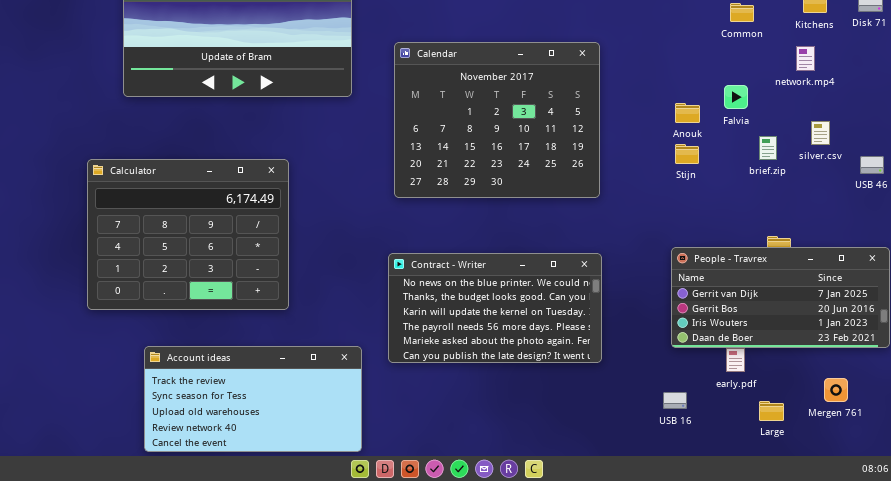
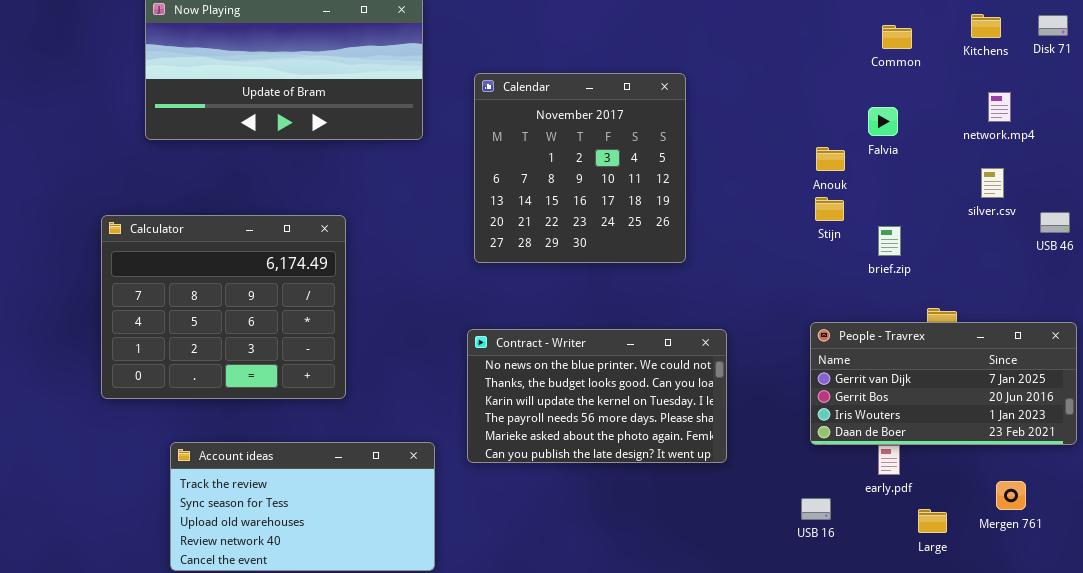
Calendar: [394,42,600,198] -> [474,73,686,263], resized
network.mp4: [796,46,815,71] -> [988,92,1011,122], moved
Falvia: [724,85,748,109] -> [868,107,898,136], moved
brief.zip: [759,136,777,160] -> [878,226,901,256], moved

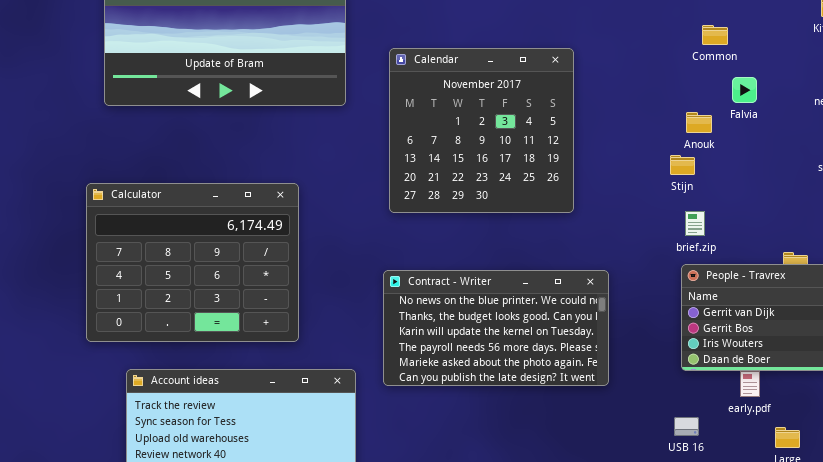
Common: [882,25,912,49] -> [702,25,728,45], moved
Stijn: [815,197,844,221] -> [670,155,695,175], moved
Calculator: [101,215,346,399] -> [86,183,299,342], moved
brief.zip: [878,226,901,256] -> [685,211,705,236], moved

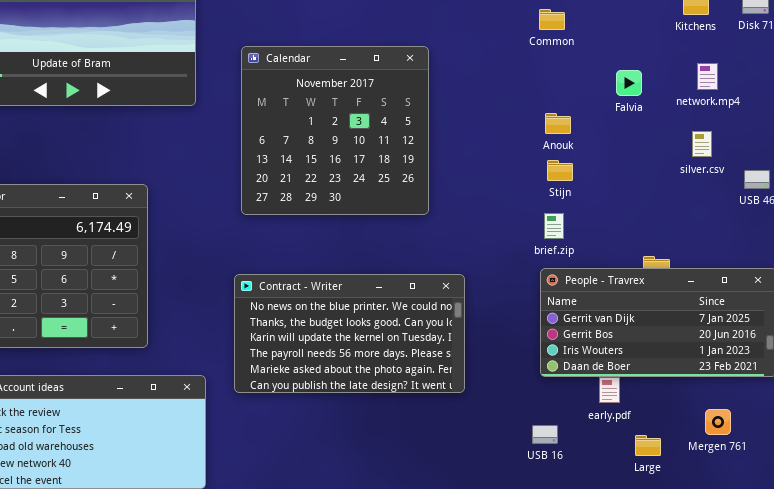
Common: [702,25,728,45] -> [539,9,565,30], moved
Falvia: [732,77,757,103] -> [616,70,642,96], moved
Stijn: [670,155,695,175] -> [547,160,573,181], moved

